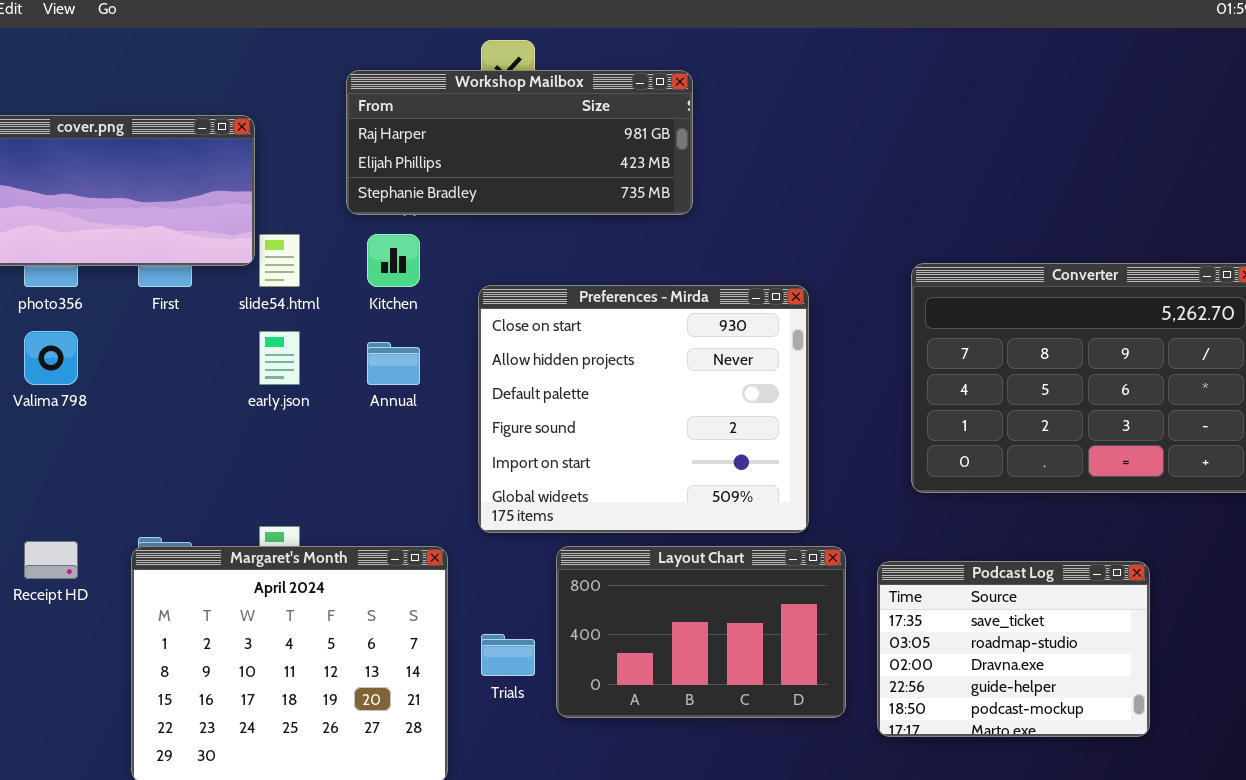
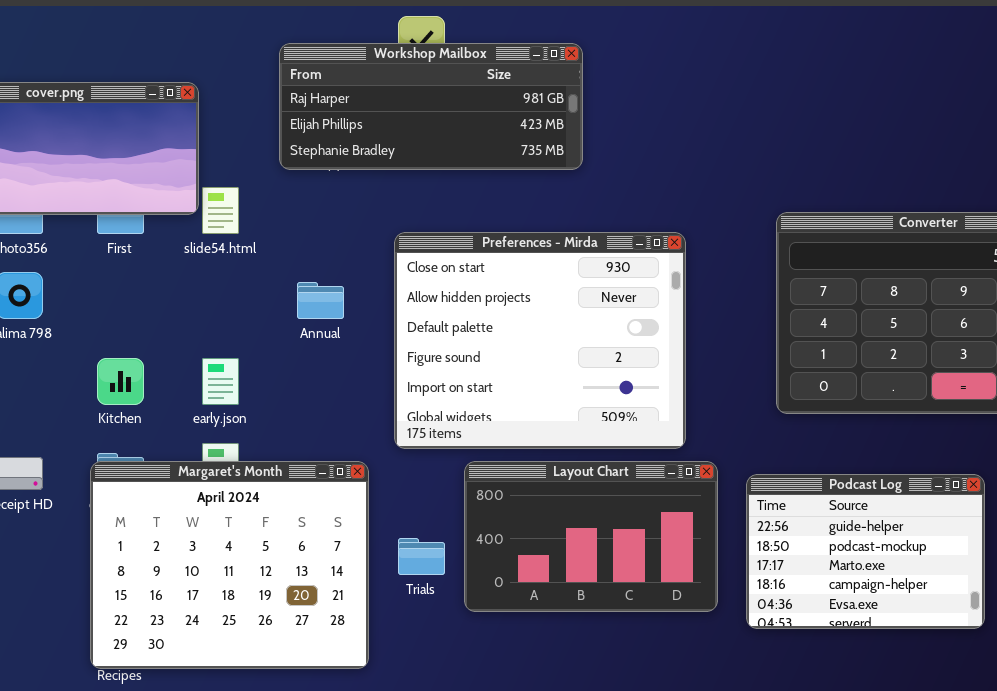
Kitchen: [367,234,420,287] -> [97,358,144,405], moved
early.json: [259,331,300,385] -> [202,358,239,405], moved
Podcast Log: [877,561,1150,737] -> [746,474,985,629], scrolled down 3 rows

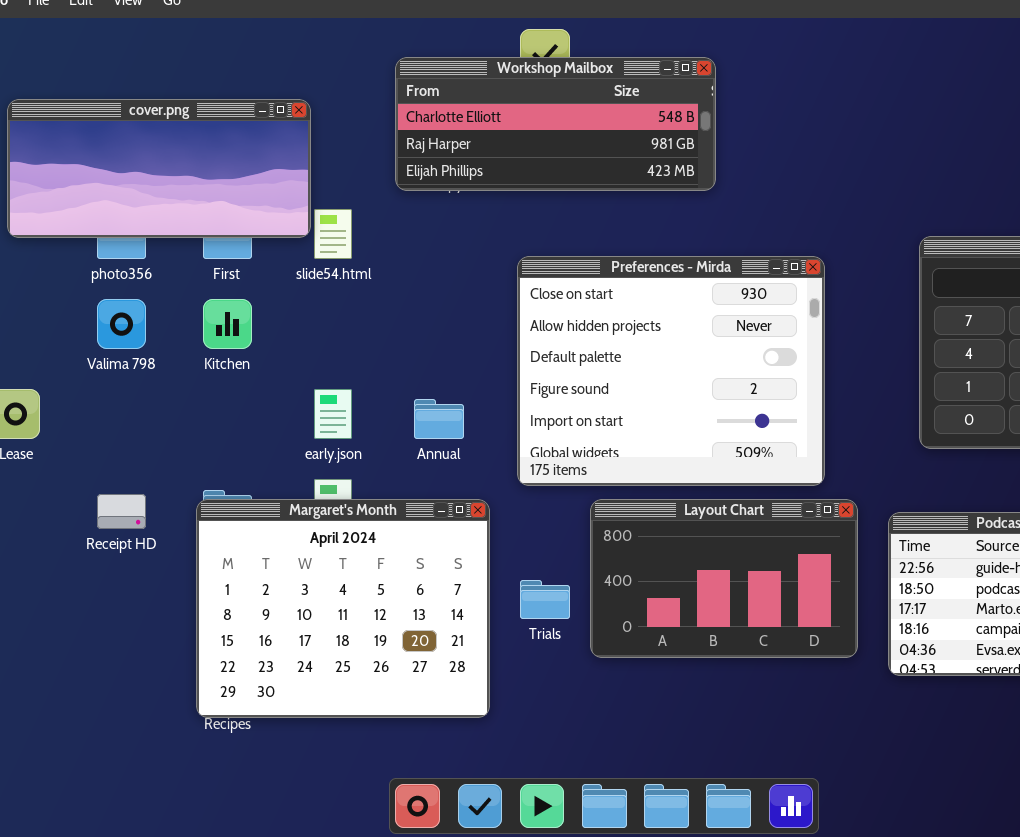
Workshop Mailbox: [279,43,583,170] -> [395,57,716,191], scrolled up 1 row
Annual: [297,282,344,319] -> [414,399,464,439], moved
Kitchen: [97,358,144,405] -> [203,299,252,349], moved

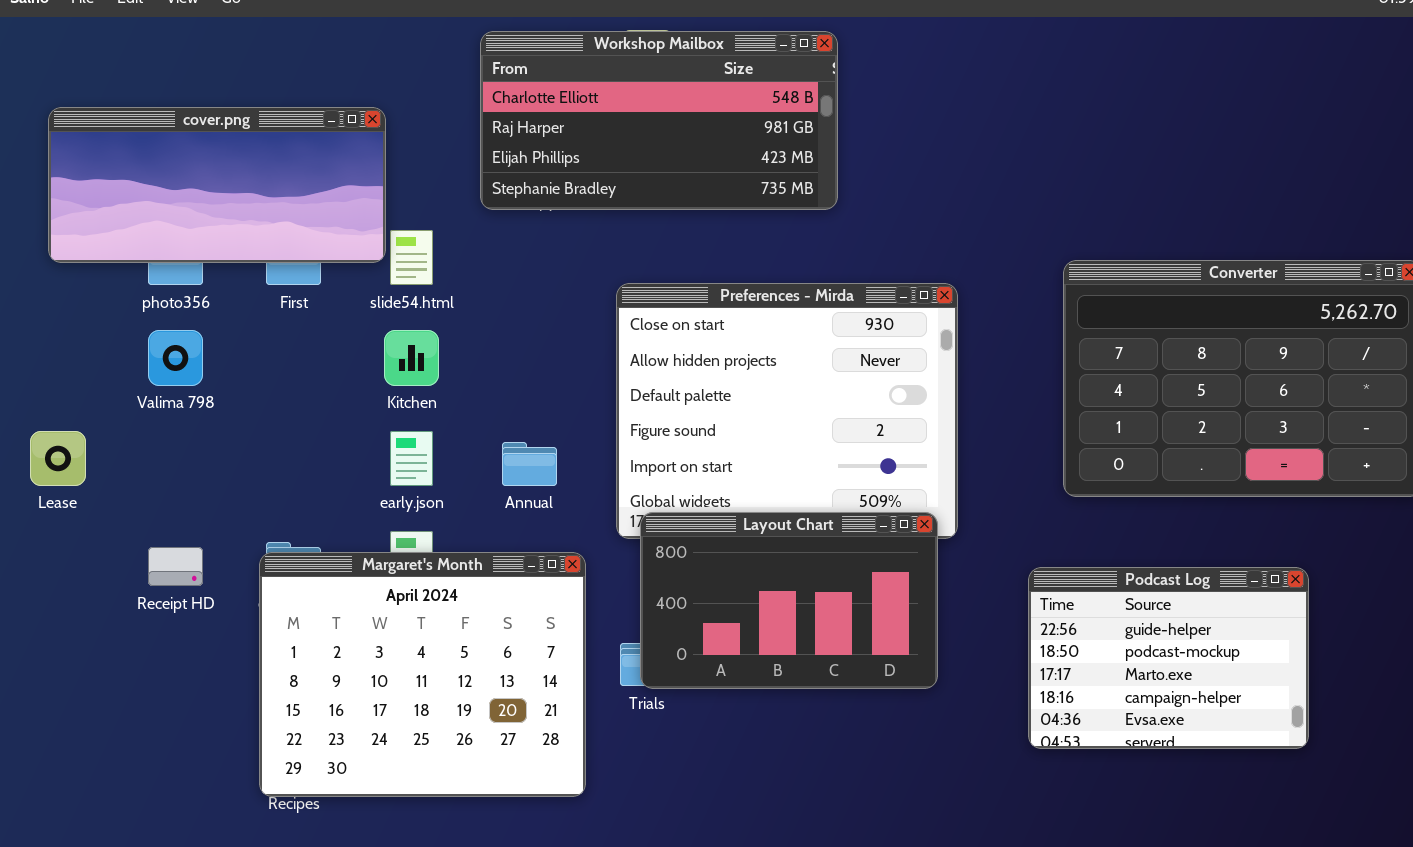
Workshop Mailbox: [395,57,716,191] -> [480,31,838,210], resized
Kitchen: [203,299,252,349] -> [384,330,439,386], moved
Layout Chart: [590,499,858,658] -> [640,512,938,689], moved

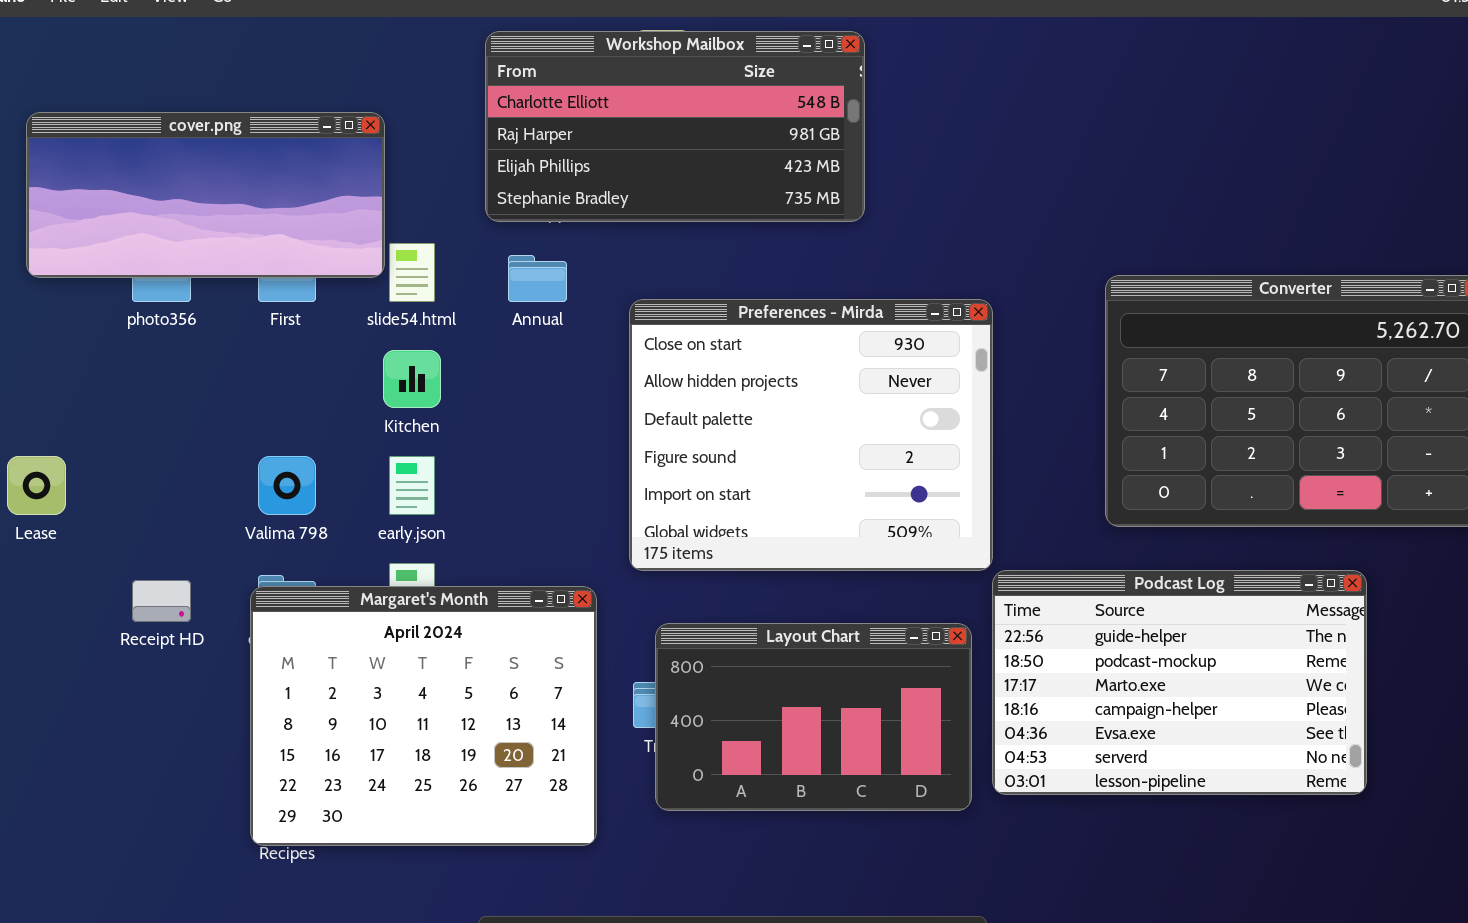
Valima 798: [148,330,203,386] -> [258,456,316,515], moved
Annual: [502,442,557,486] -> [508,255,567,302], moved
Layout Chart: [640,512,938,689] -> [655,623,972,811], moved
Podcast Log: [1028,567,1309,749] -> [992,570,1367,795], resized

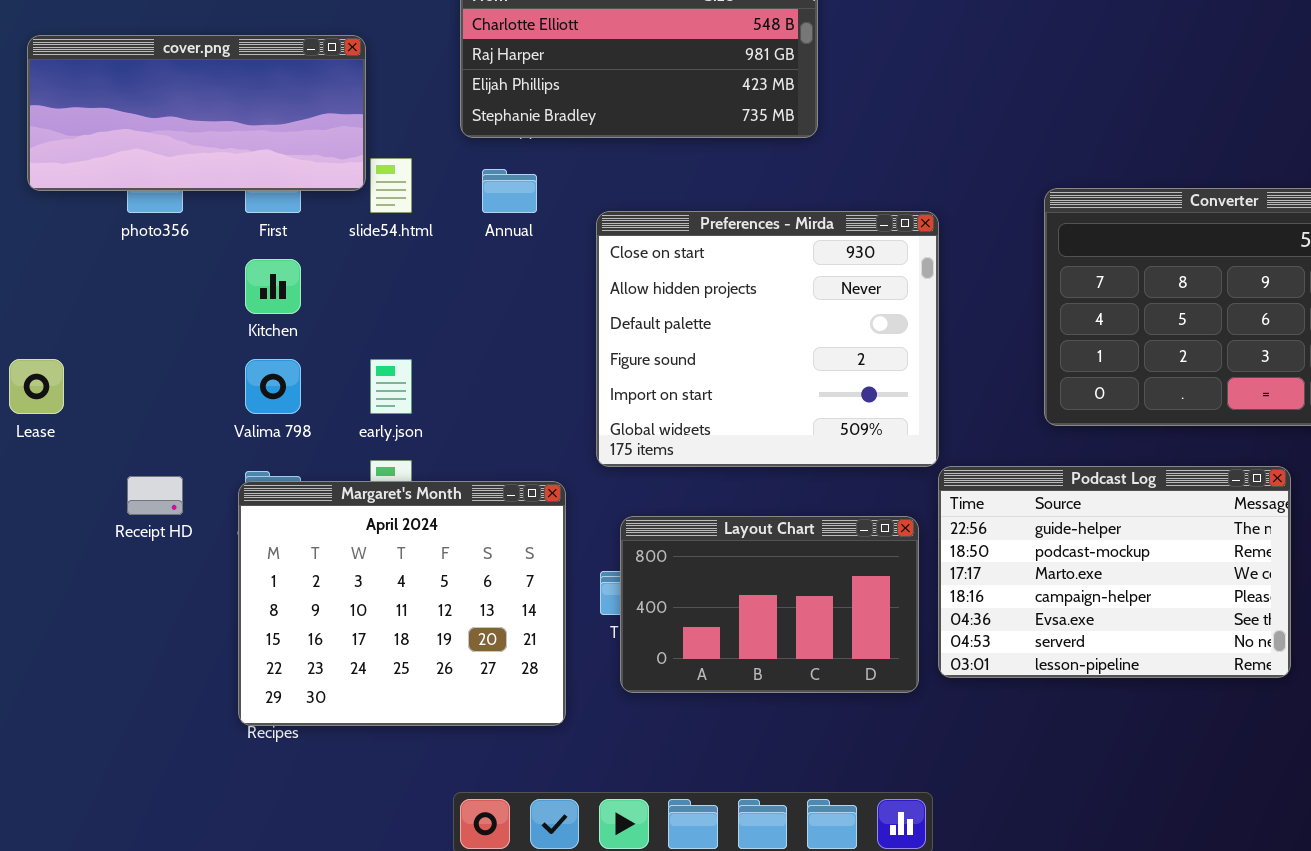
Kitchen: [383,350,441,408] -> [245,259,301,314], moved

